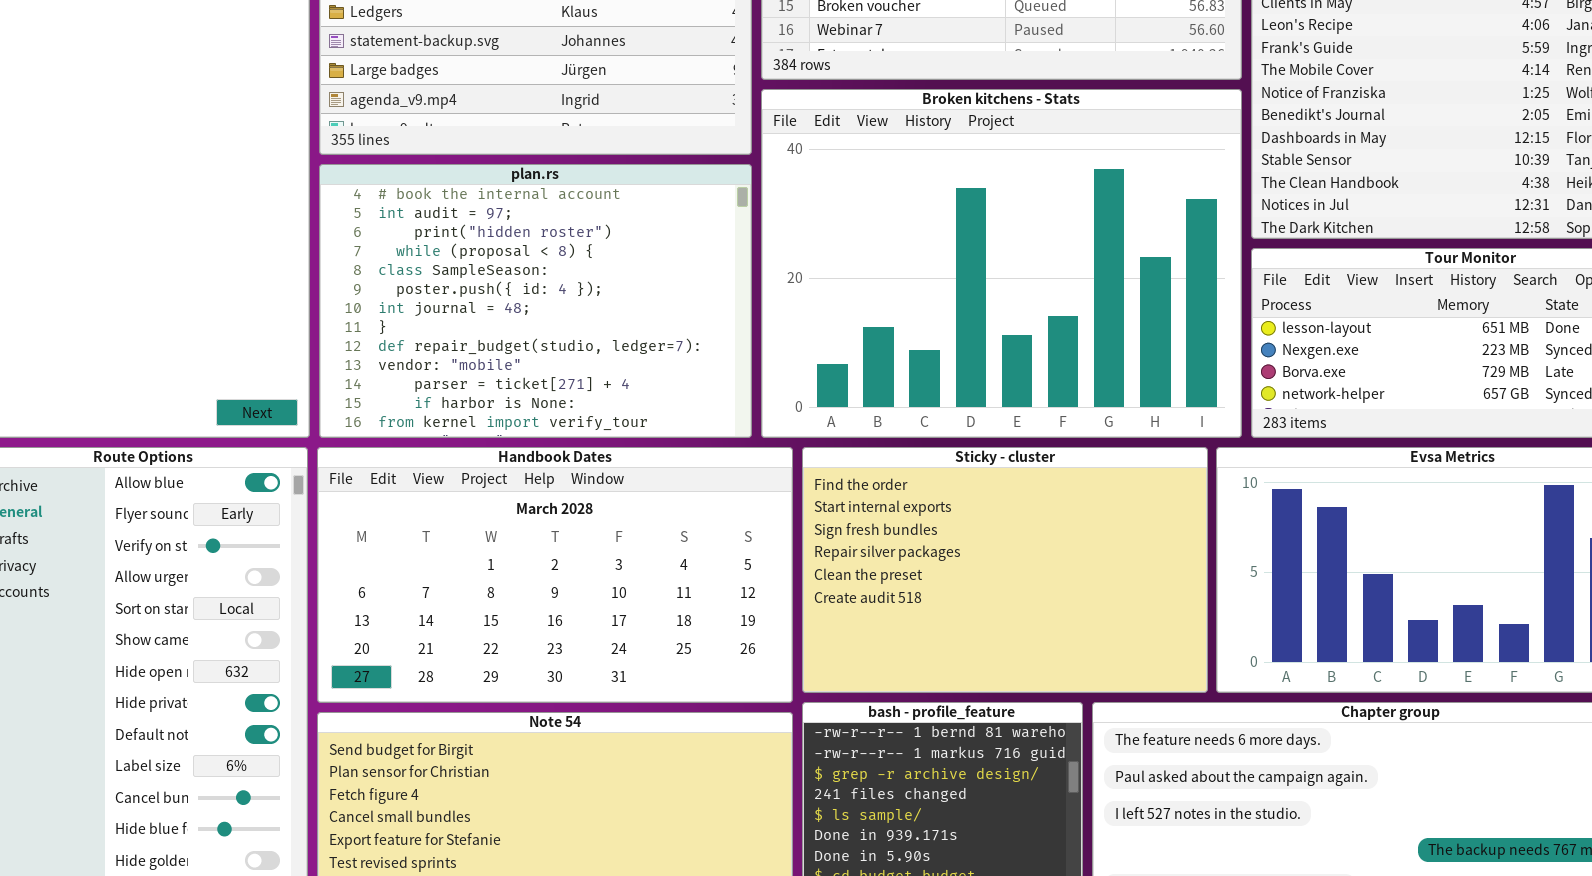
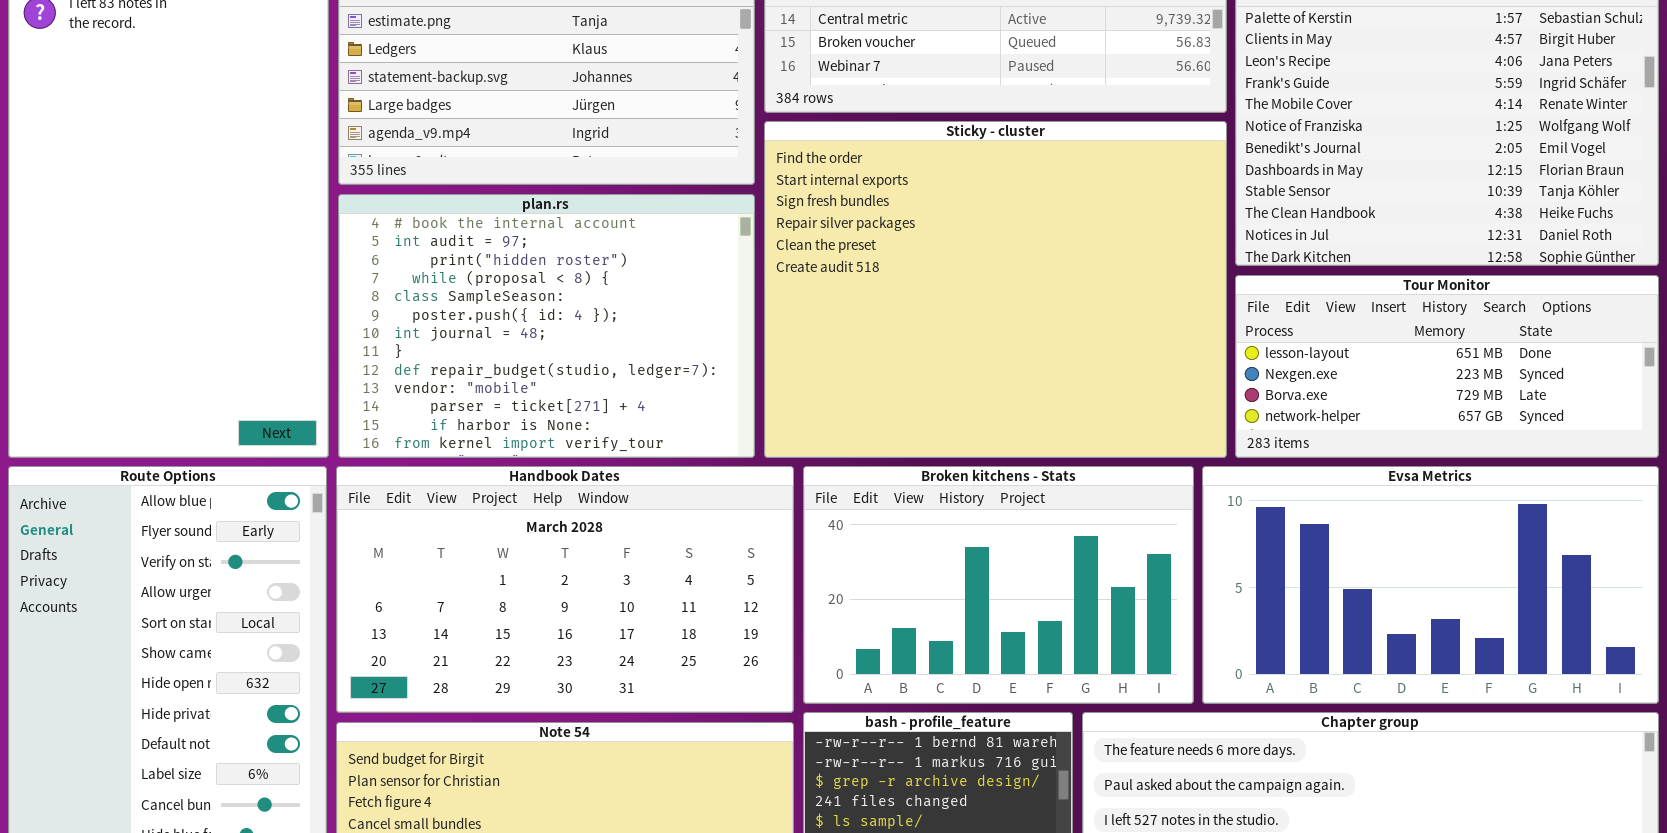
Broken kitchens - Stats: [761,89,1242,438] -> [803,466,1194,704], moved, resized
Sticky - cluster: [802,447,1208,693] -> [764,121,1227,458], moved, resized

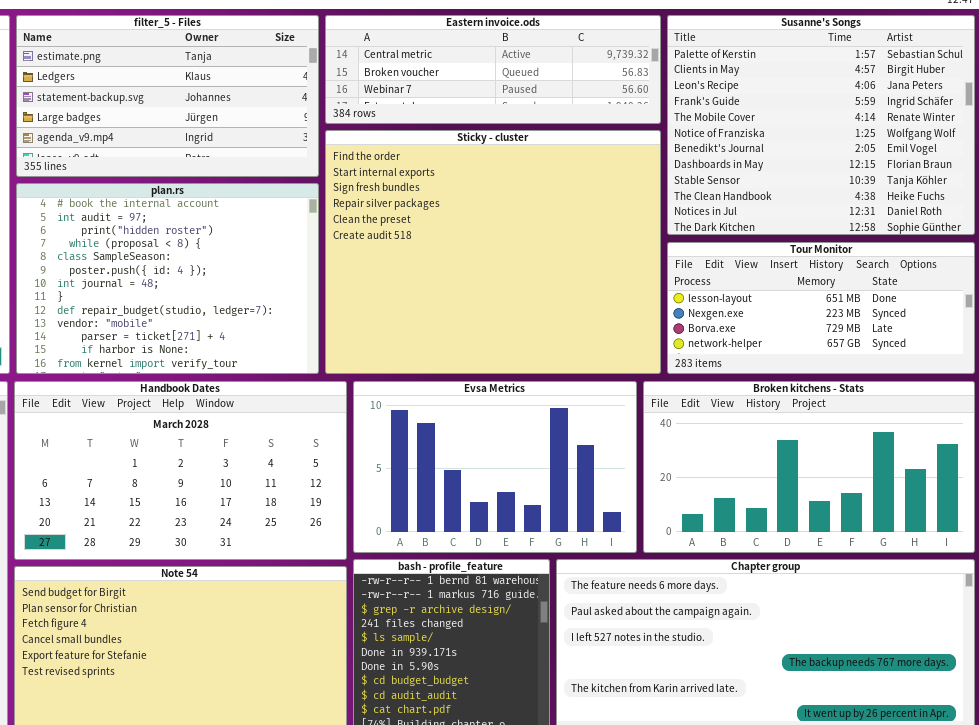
Broken kitchens - Stats: [803,466,1194,704] -> [643,381,975,553], moved, resized
Evsa Metrics: [1202,466,1659,704] -> [353,381,637,553], moved, resized

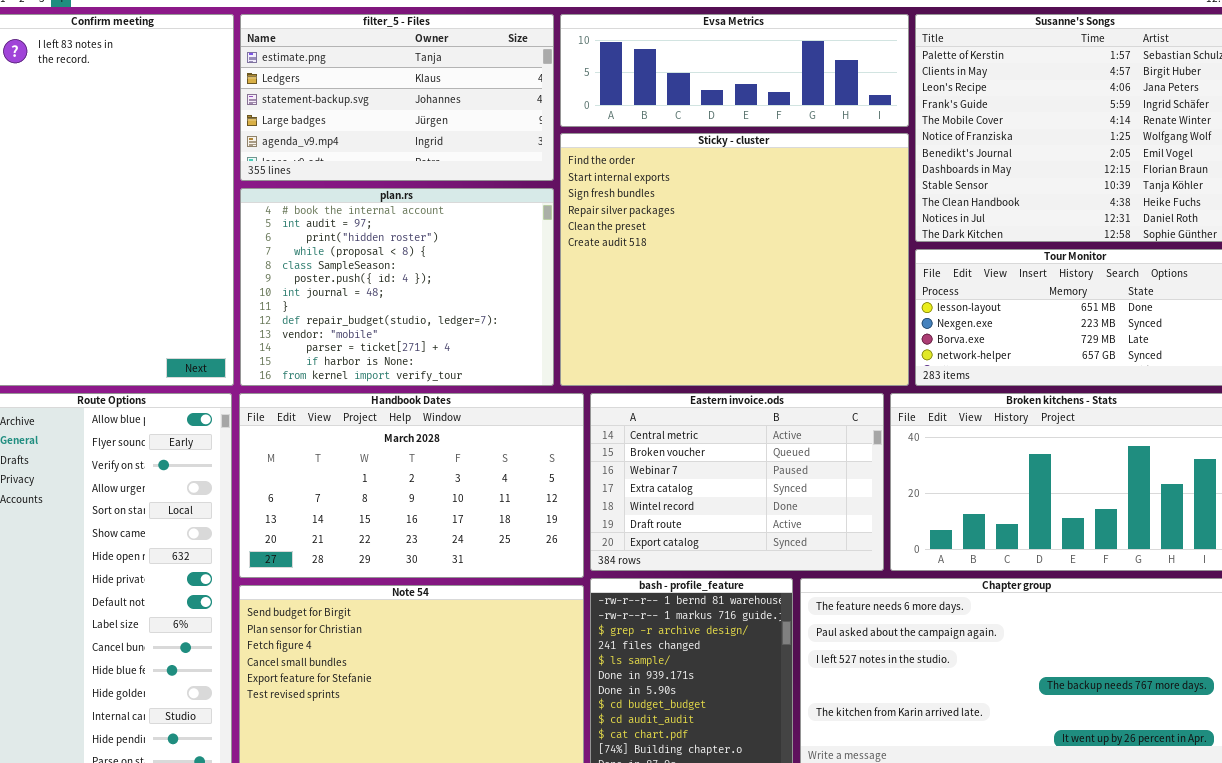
Eastern invoice.ods: [325,15,661,124] -> [590,393,884,571], moved, resized
Evsa Metrics: [353,381,637,553] -> [560,14,909,127], moved, resized

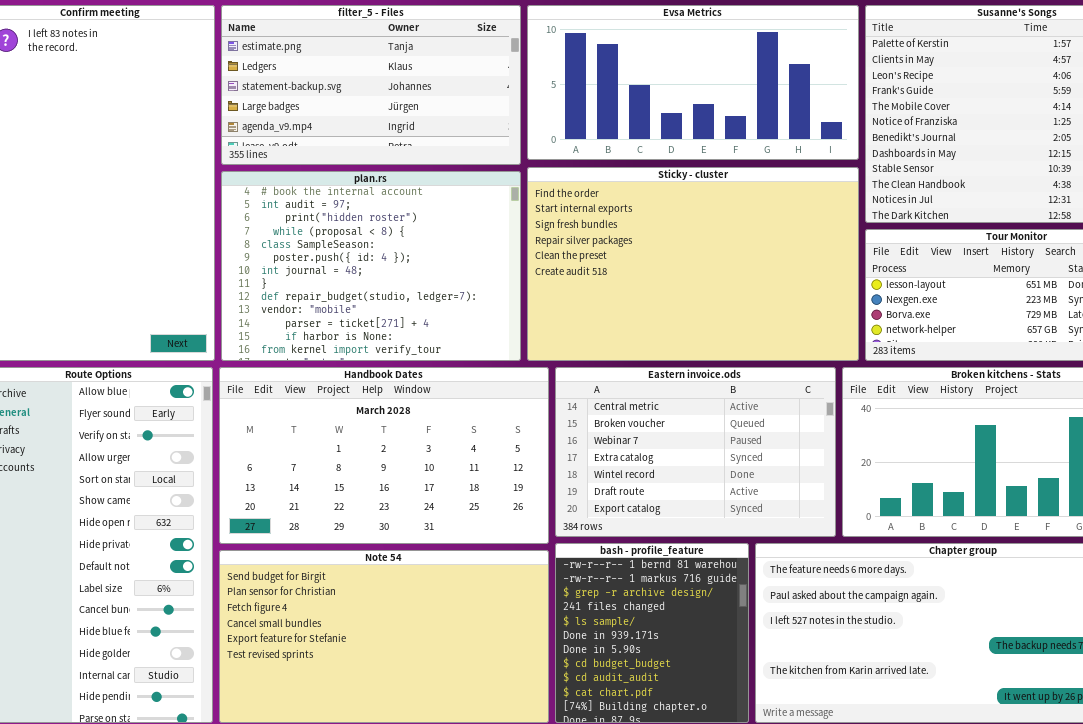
Evsa Metrics: [560,14,909,127] -> [527,5,859,160], resized
Sticky - cluster: [560,133,909,386] -> [527,167,859,361], resized

